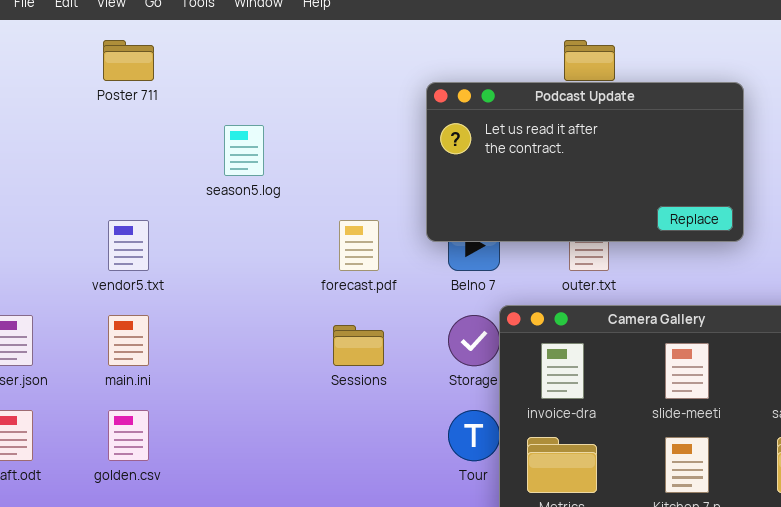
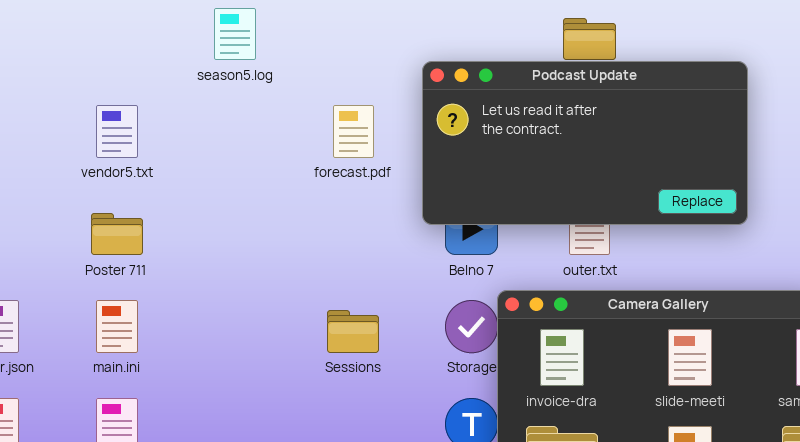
Poster 711: [103,40,154,81] -> [91,213,143,255], moved
season5.log: [224,125,264,176] -> [214,8,256,60], moved
vendor5.txt: [108,220,149,271] -> [96,105,138,158], moved
forecast.pdf: [339,220,379,271] -> [333,105,374,158], moved

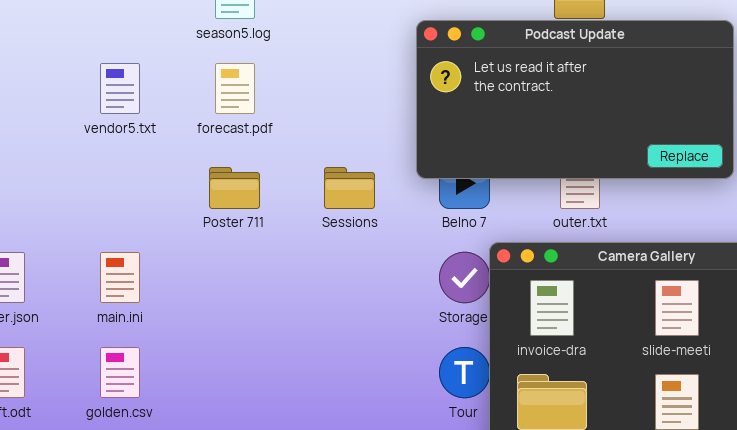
forecast.pdf: [333,105,374,158] -> [215,63,255,114], moved
Poster 711: [91,213,143,255] -> [209,167,260,209], moved
Sessions: [327,310,379,353] -> [324,167,375,209], moved

